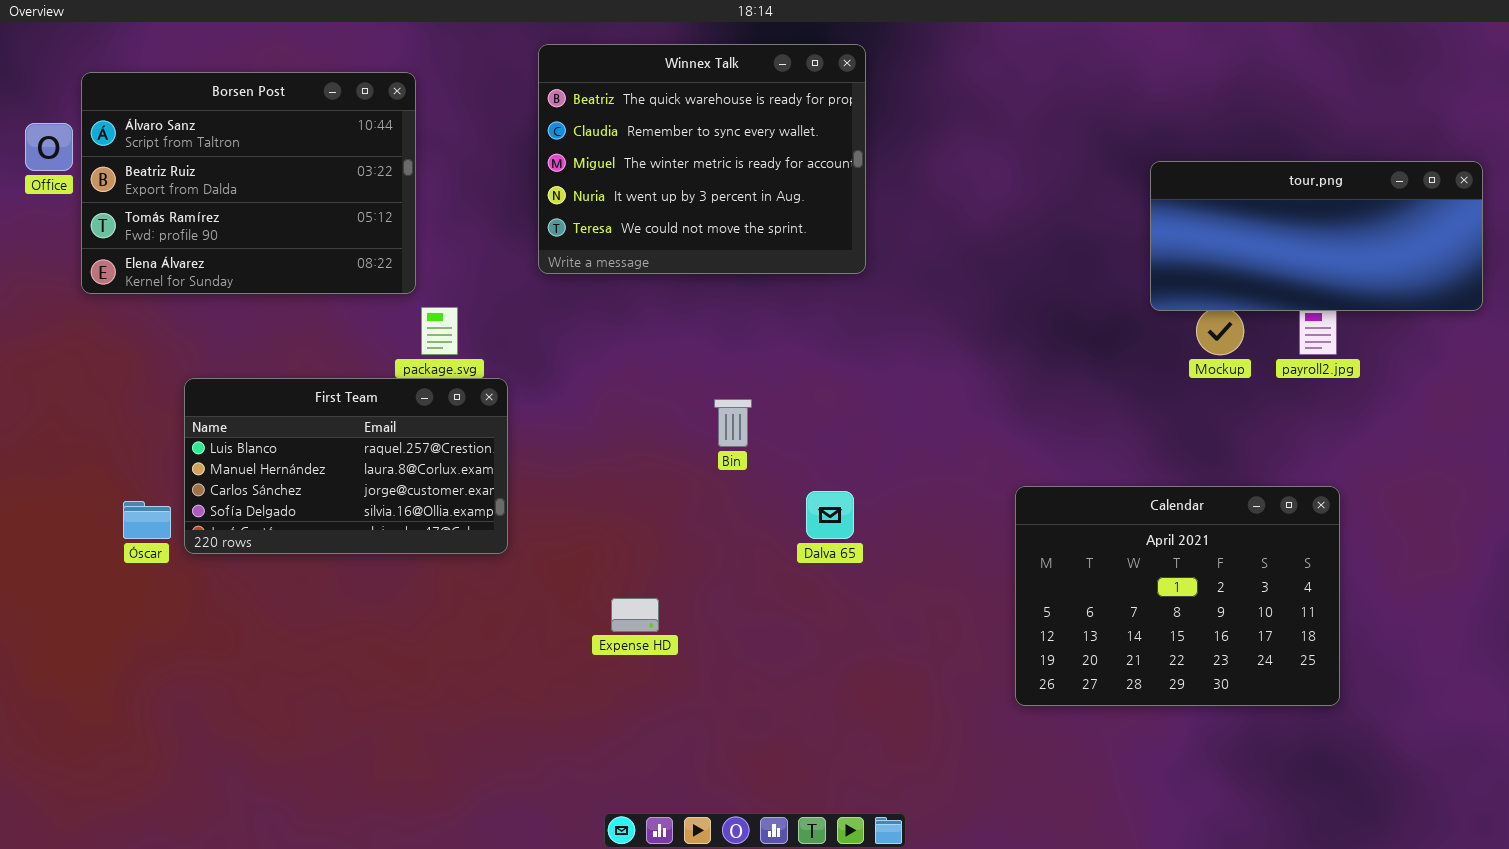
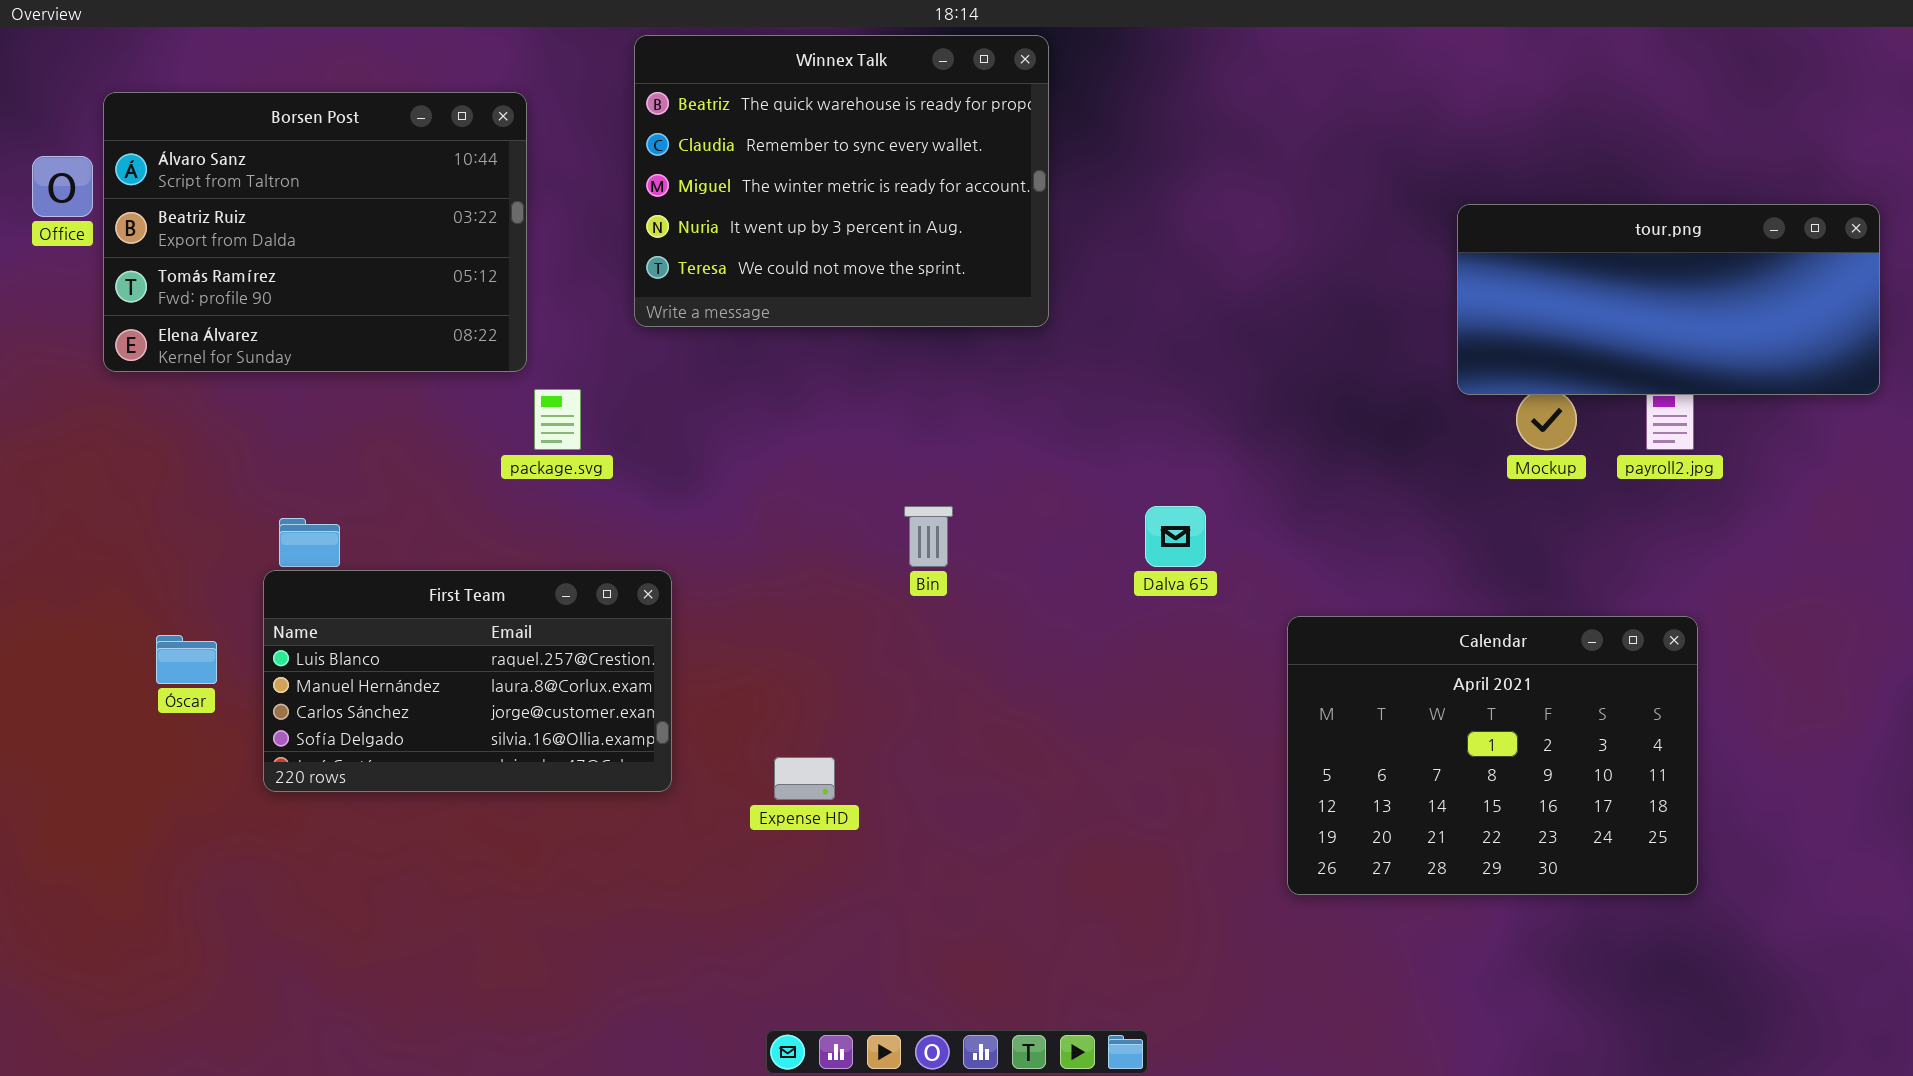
Winnex Talk: [538,44,866,274] -> [634,35,1049,327], moved
First Team: [184,378,508,554] -> [263,570,672,792], moved
Dalva 65: [806,491,854,539] -> [1145,506,1206,567], moved

